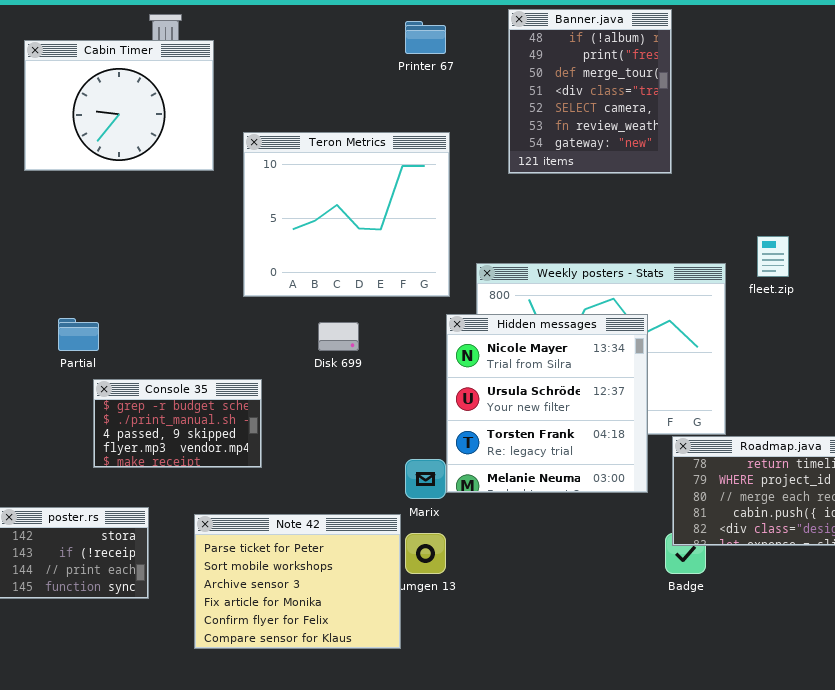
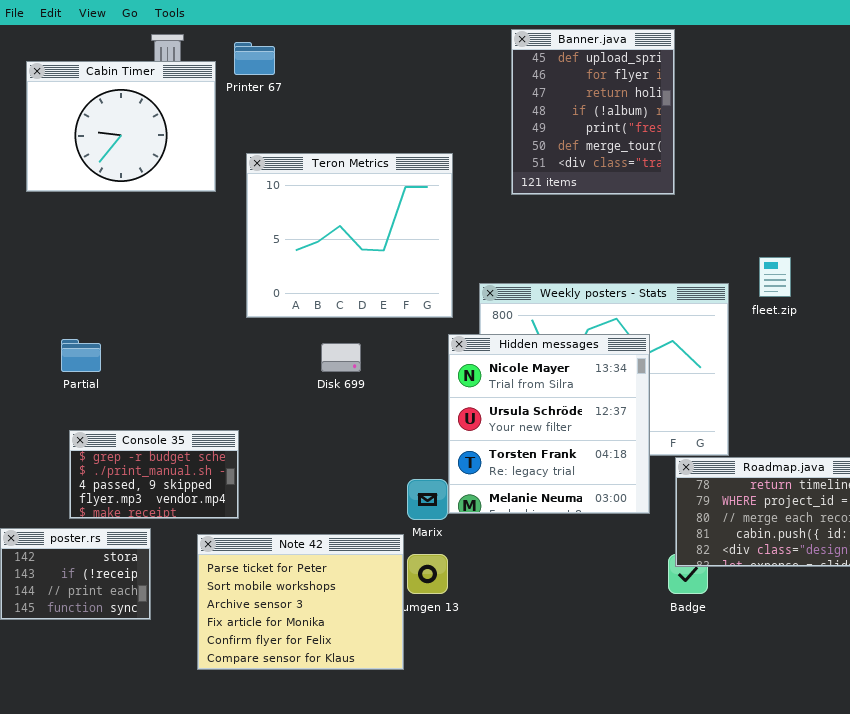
Banner.java: [508,9,672,174] -> [511,29,675,195], scrolled up 3 rows
Printer 67: [405,21,446,54] -> [234,42,275,75], moved
Console 35: [93,379,262,468] -> [69,430,239,519], moved

